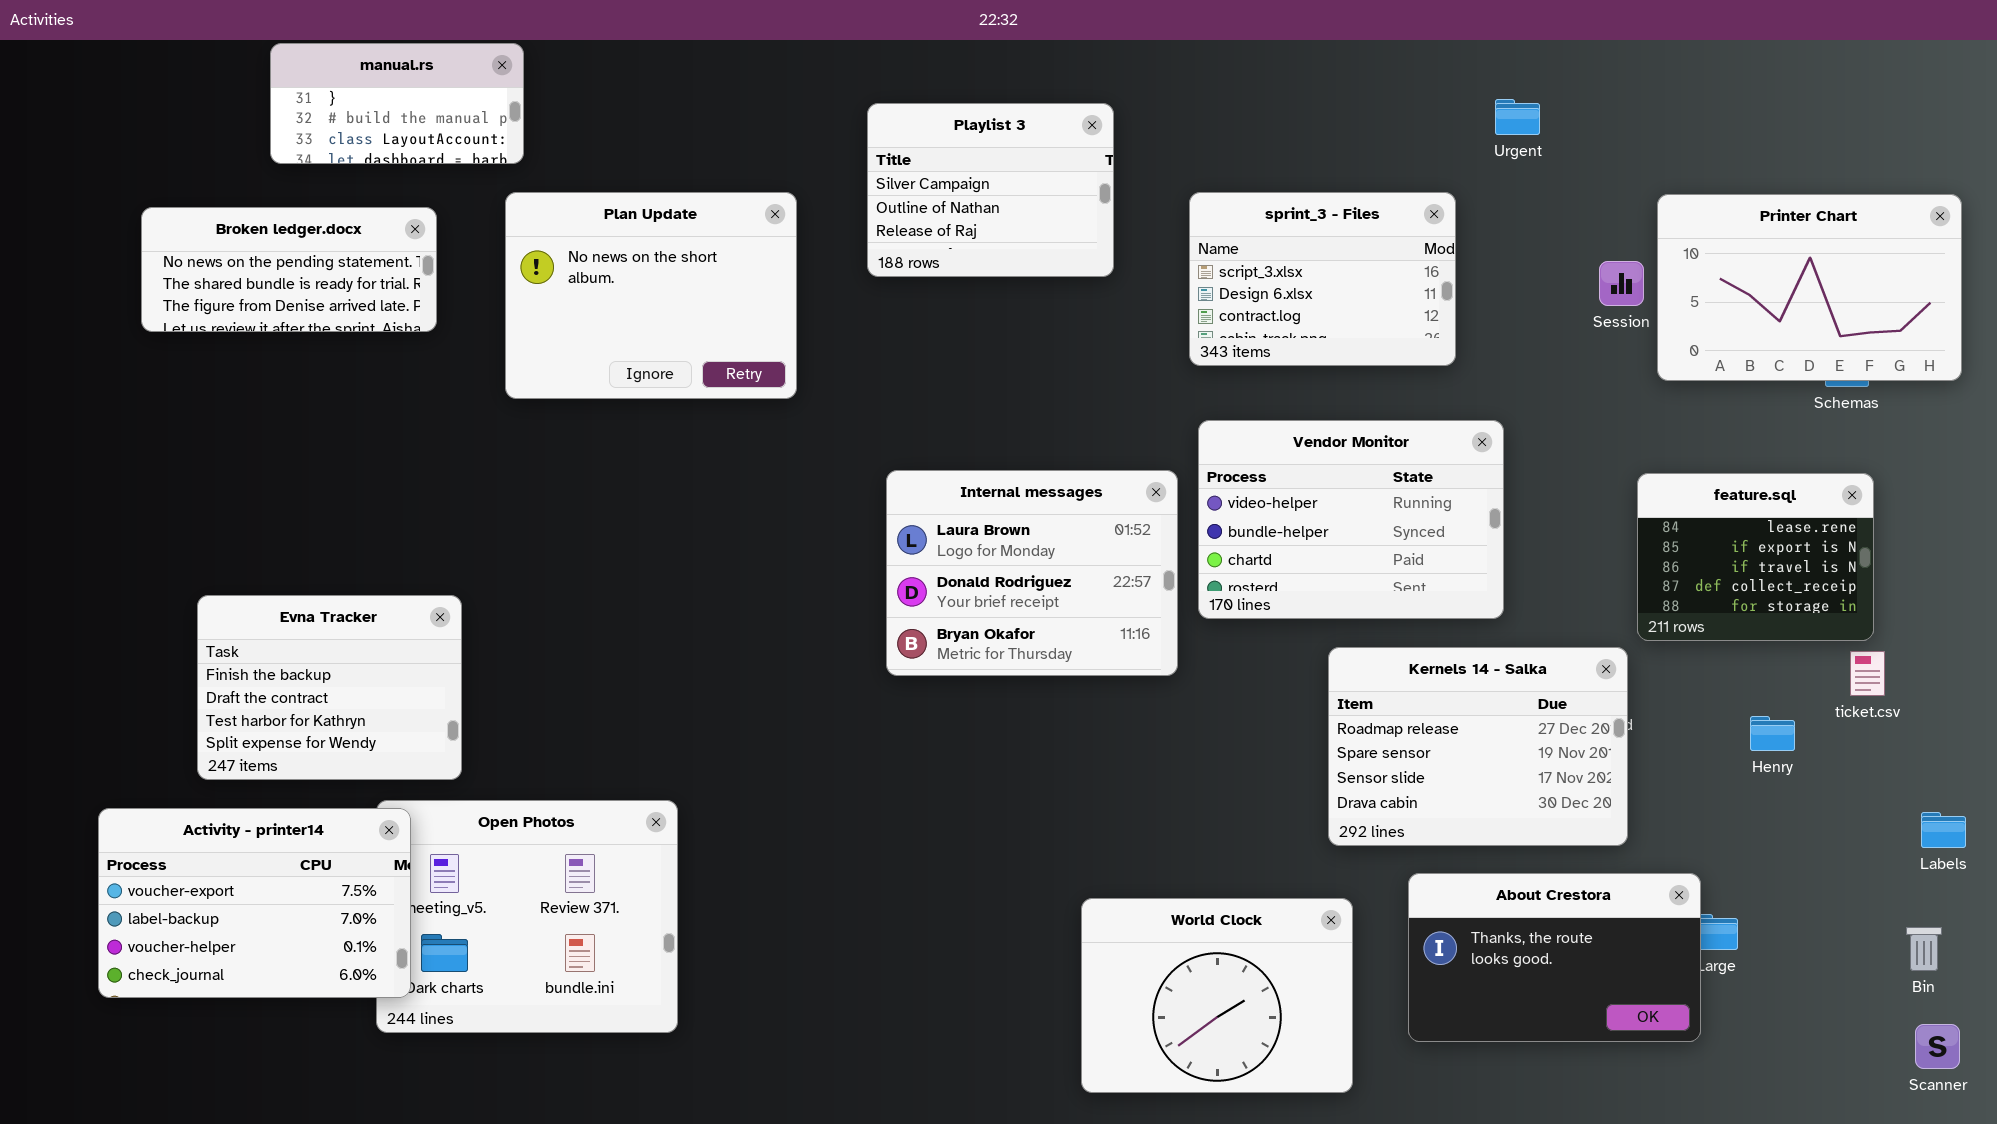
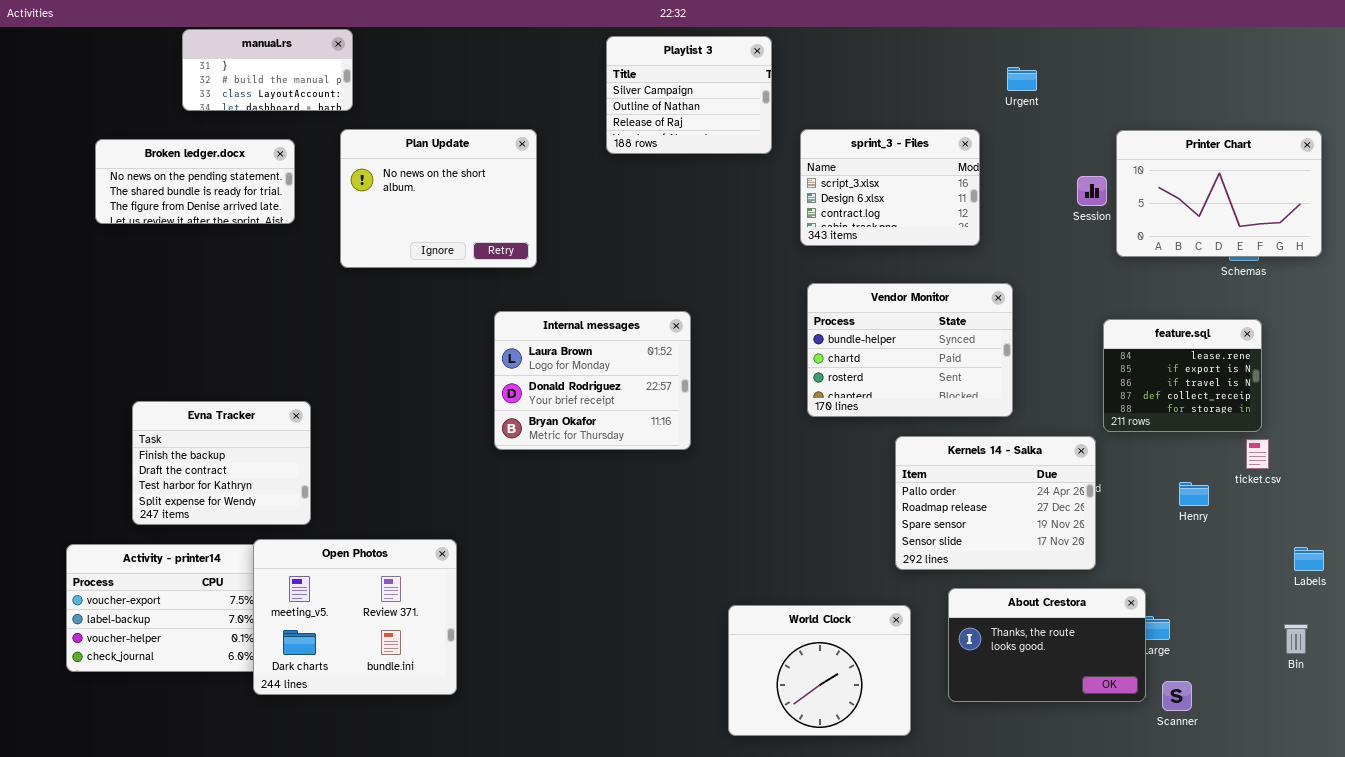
Playlist 3: [867,103,1114,277] -> [606,36,772,154], moved
Vendor Monitor: [1198,420,1504,619] -> [807,283,1013,417], scrolled down 1 row
Internal messages: [886,470,1178,676] -> [494,311,691,450], moved
Kernels 14 - Salka: [1328,647,1628,846] -> [895,436,1096,570], scrolled up 1 row
Open Photos: [376,800,678,1033] -> [253,539,457,695], raised
Scanner: [1915,1024,1960,1069] -> [1162,681,1192,711], moved

